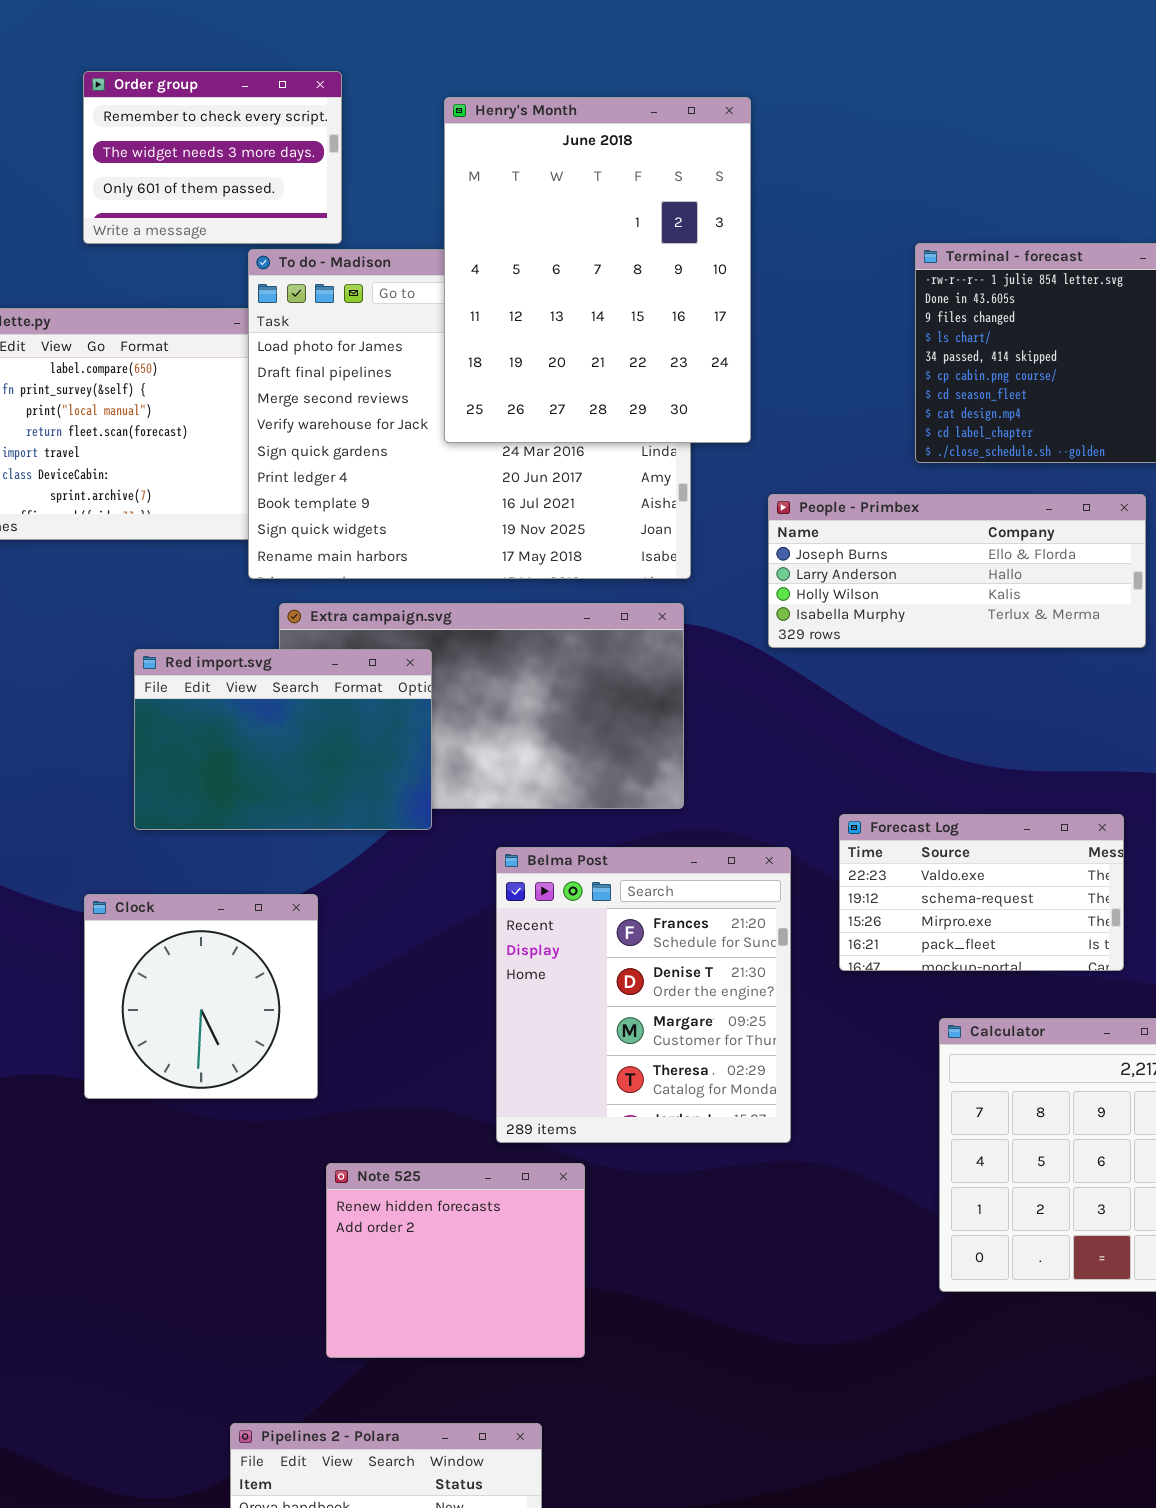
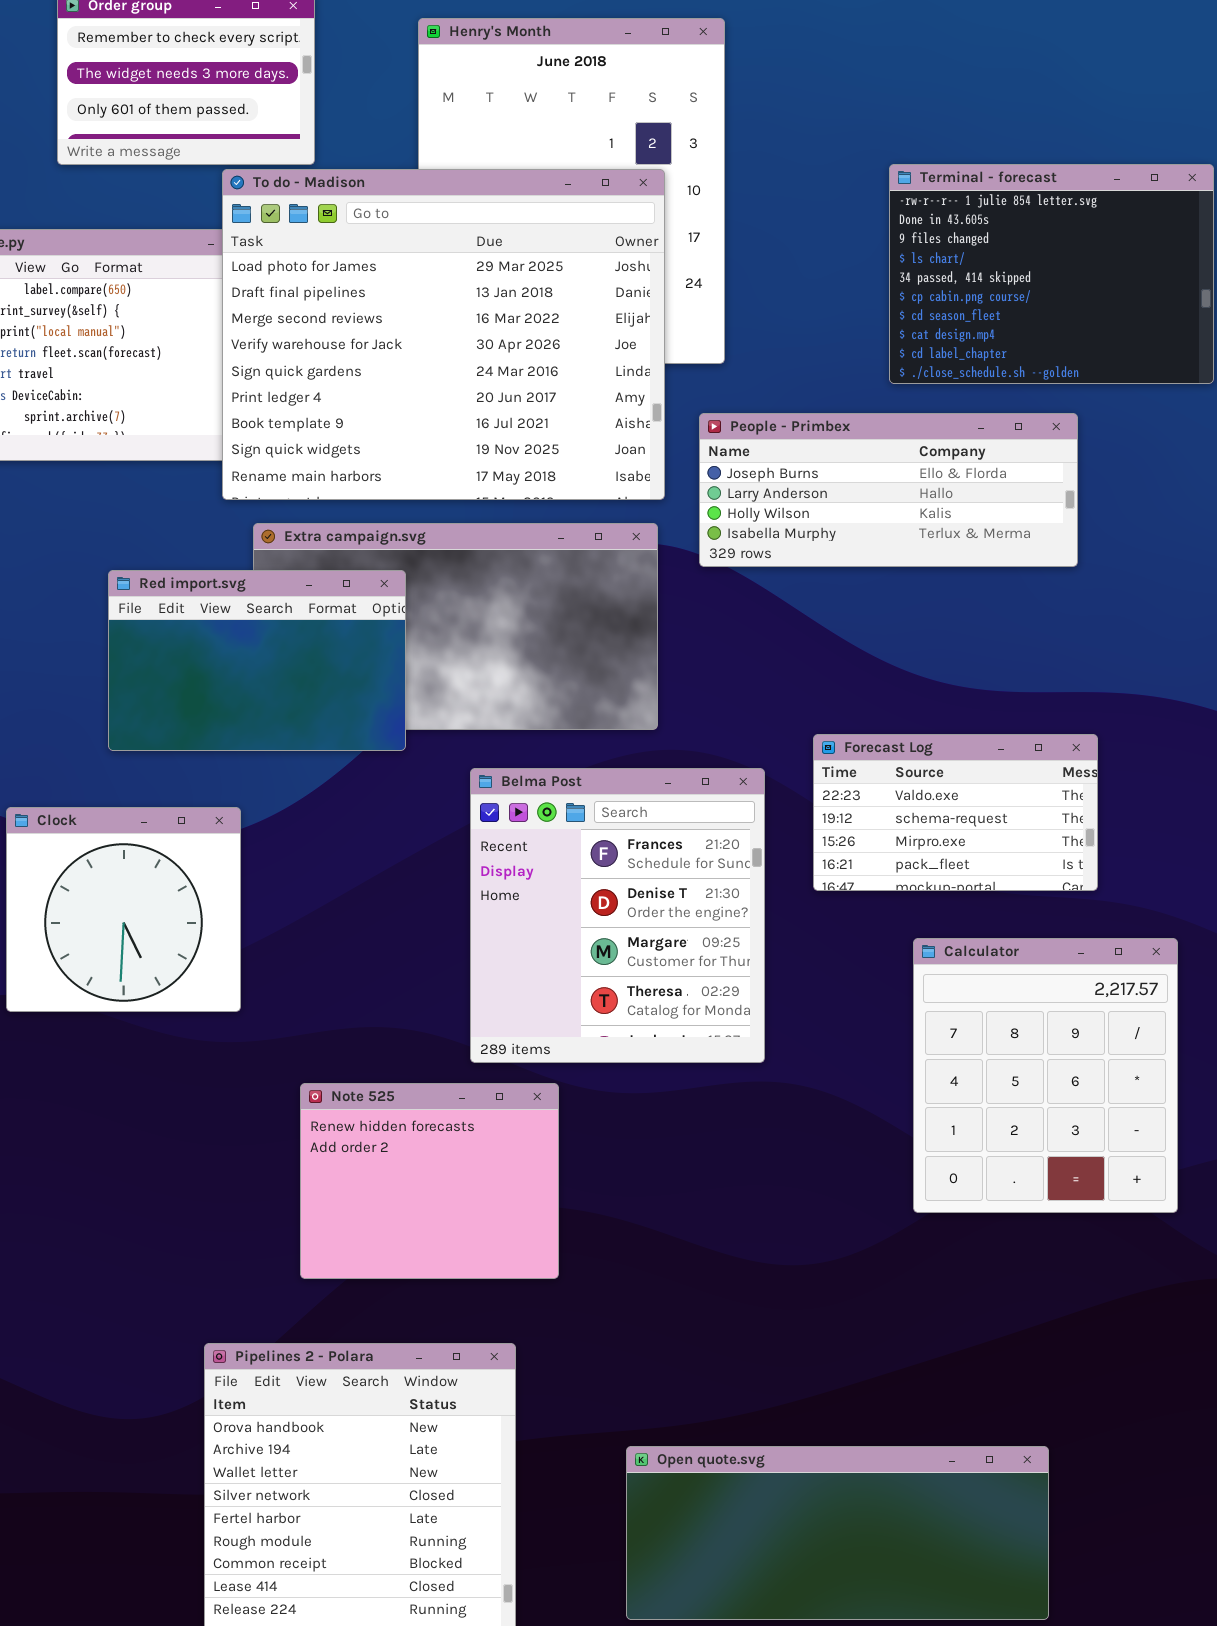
To do - Madison: [248,249,691,579] -> [222,169,665,500], raised
People - Primbex: [768,494,1146,648] -> [699,413,1078,567], moved
Clock: [84,894,318,1099] -> [6,807,241,1012], moved

